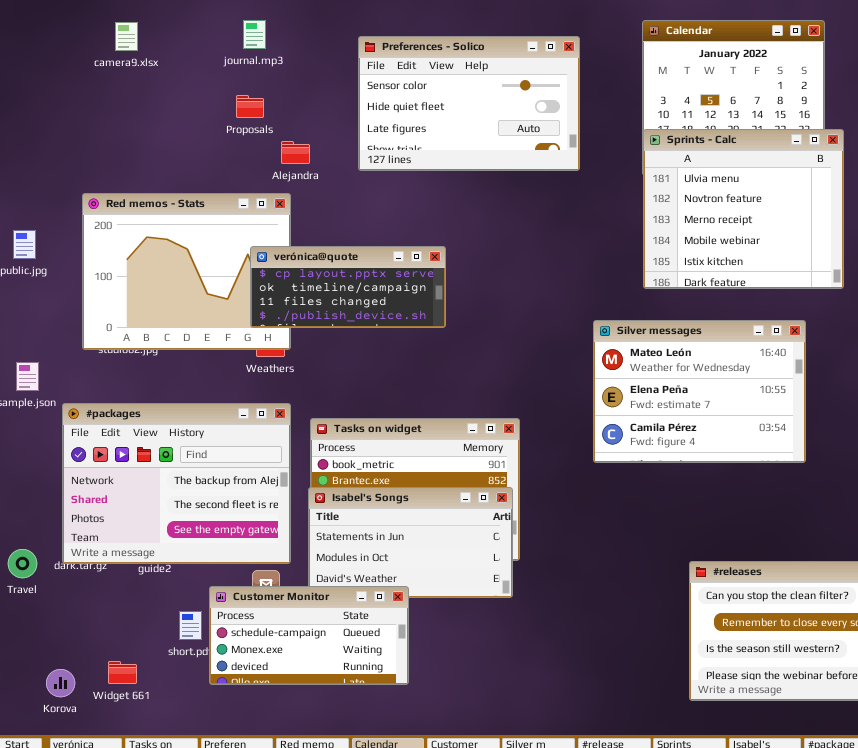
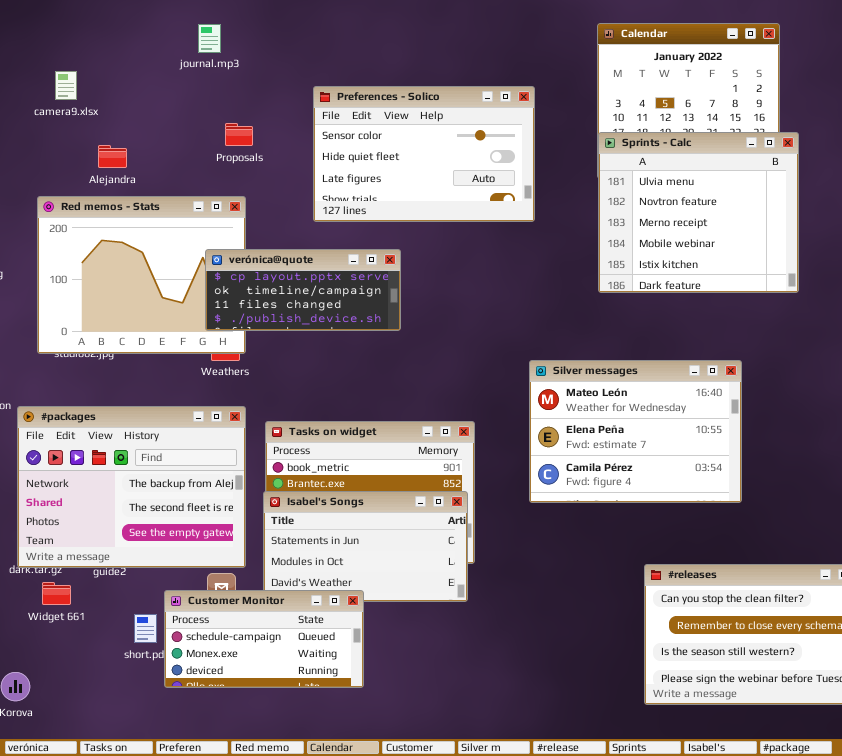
camera9.xlsx: [115,22,138,51] -> [55,71,77,100], moved
Preferences - Solico: [358,36,580,171] -> [313,86,535,222], moved
Proposals: [236,95,264,118] -> [225,123,253,146], moved
Alejandra: [281,141,310,164] -> [98,145,127,168], moved
Silver messages: [593,320,806,463] -> [529,360,742,503], moved
Widget 661: [108,661,137,684] -> [42,582,71,605], moved

